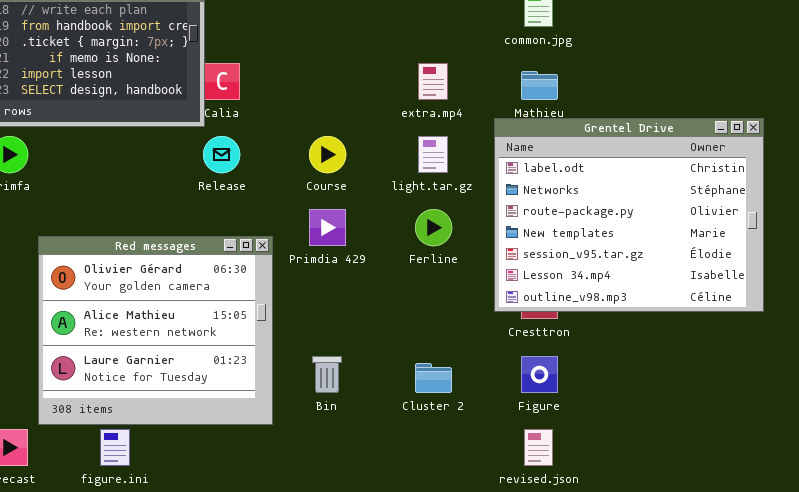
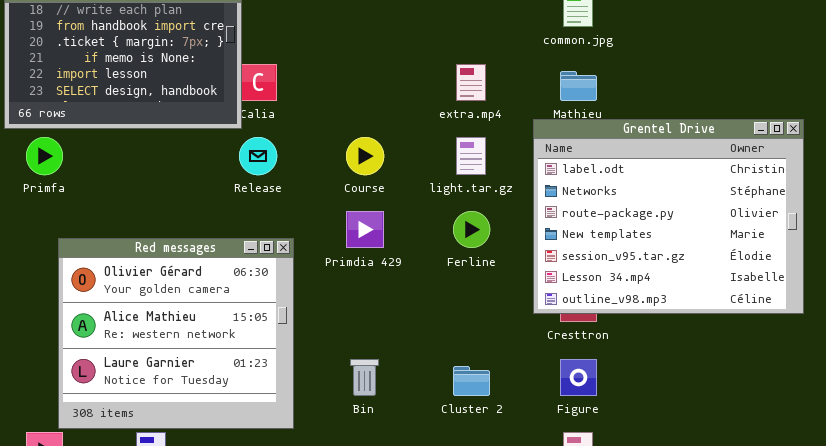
Red messages: [38,236,273,425] -> [58,238,294,429], moved

